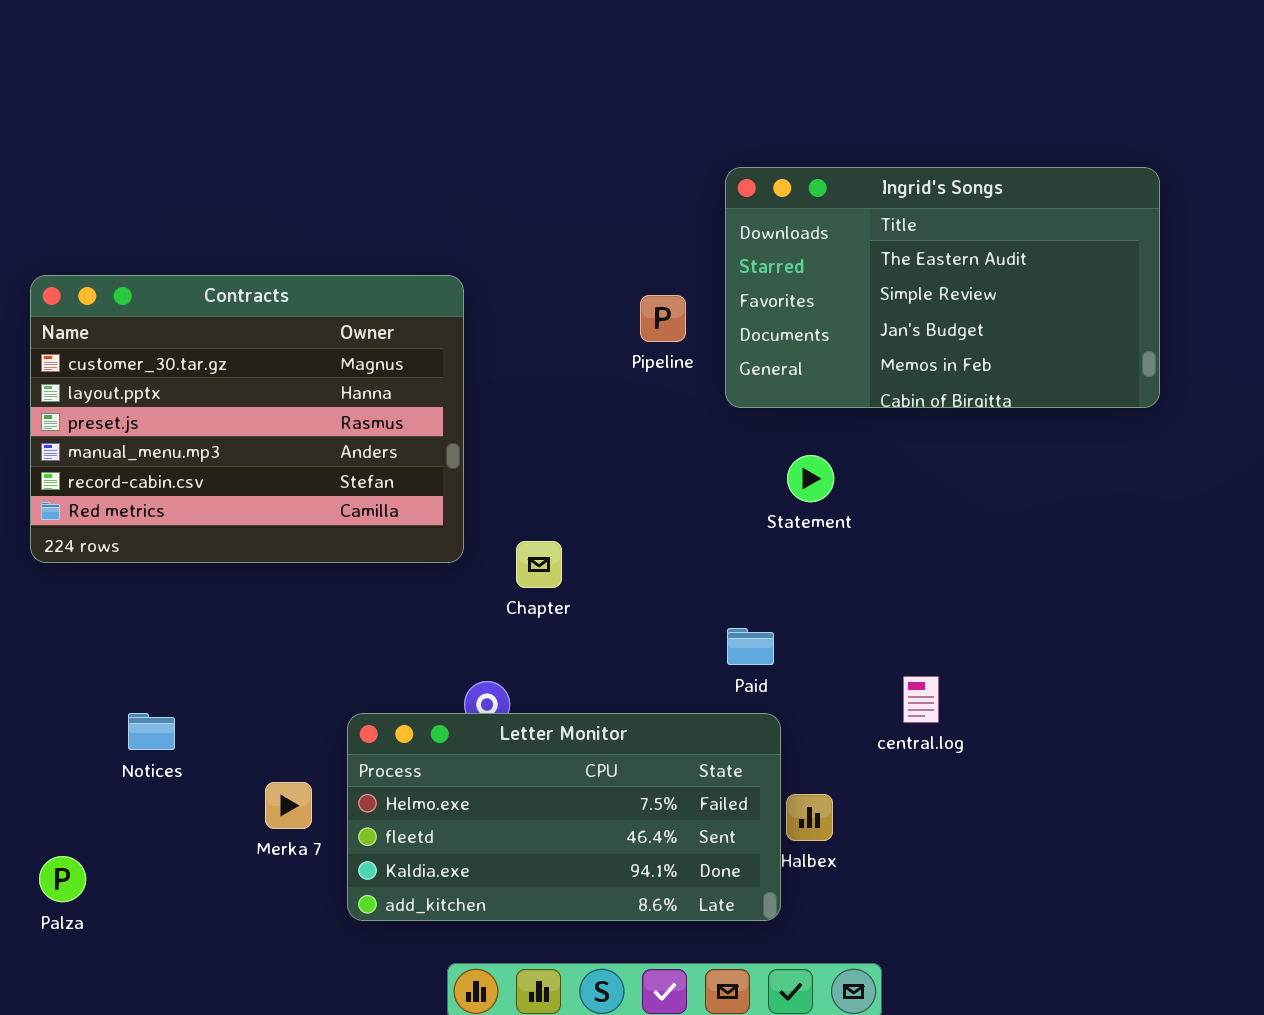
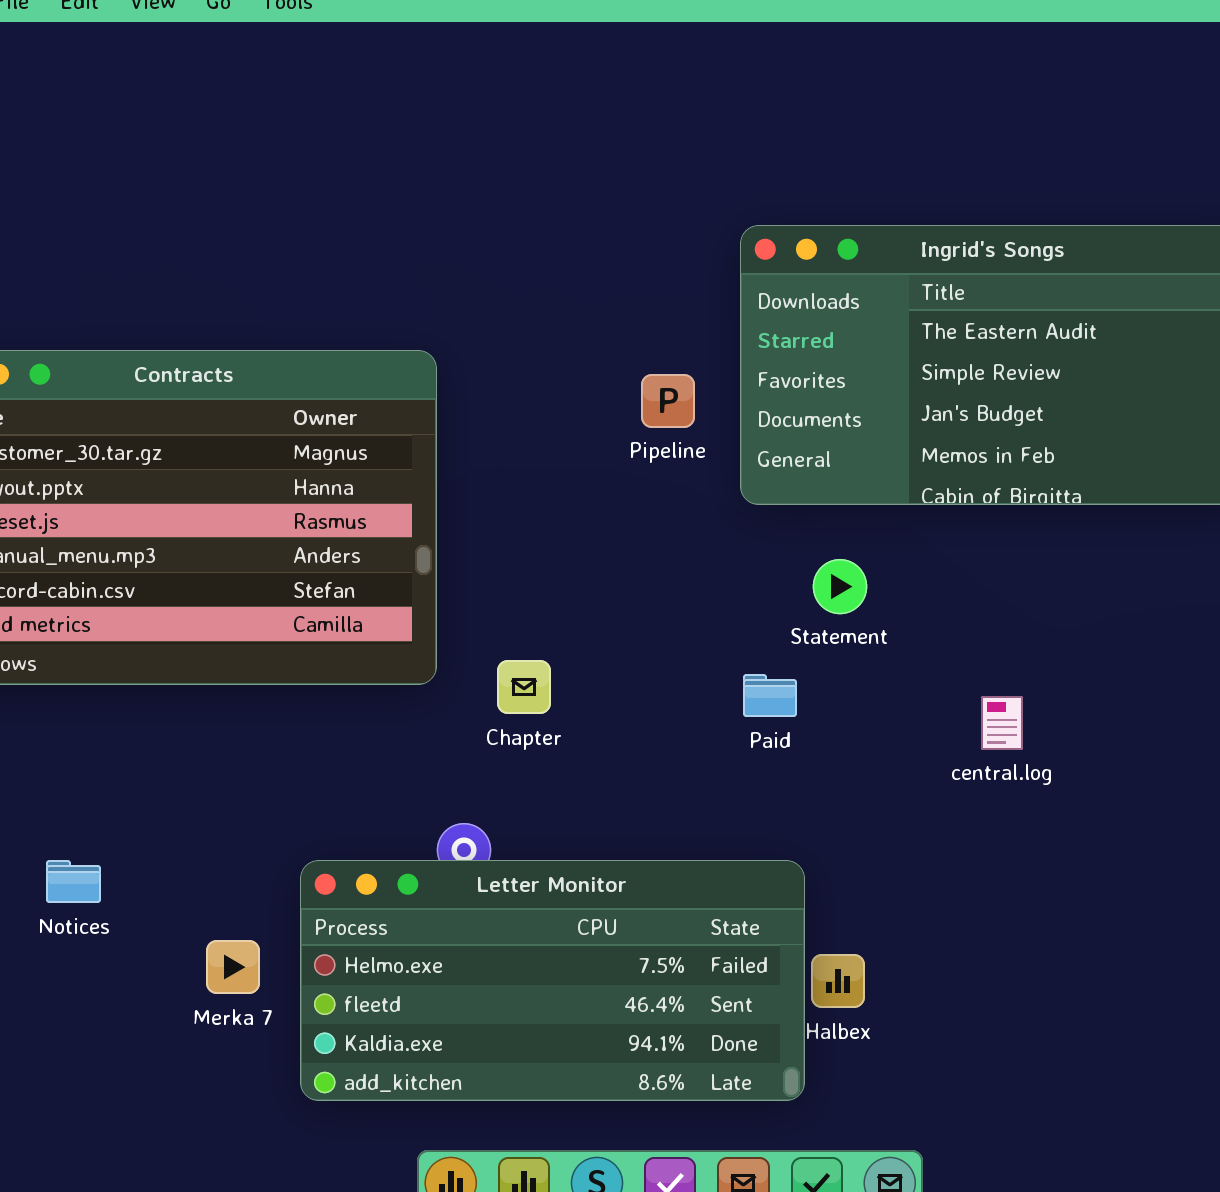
Paid: [727,628,774,665] -> [743,674,797,717], moved
central.log: [903,676,939,723] -> [981,696,1023,750], moved

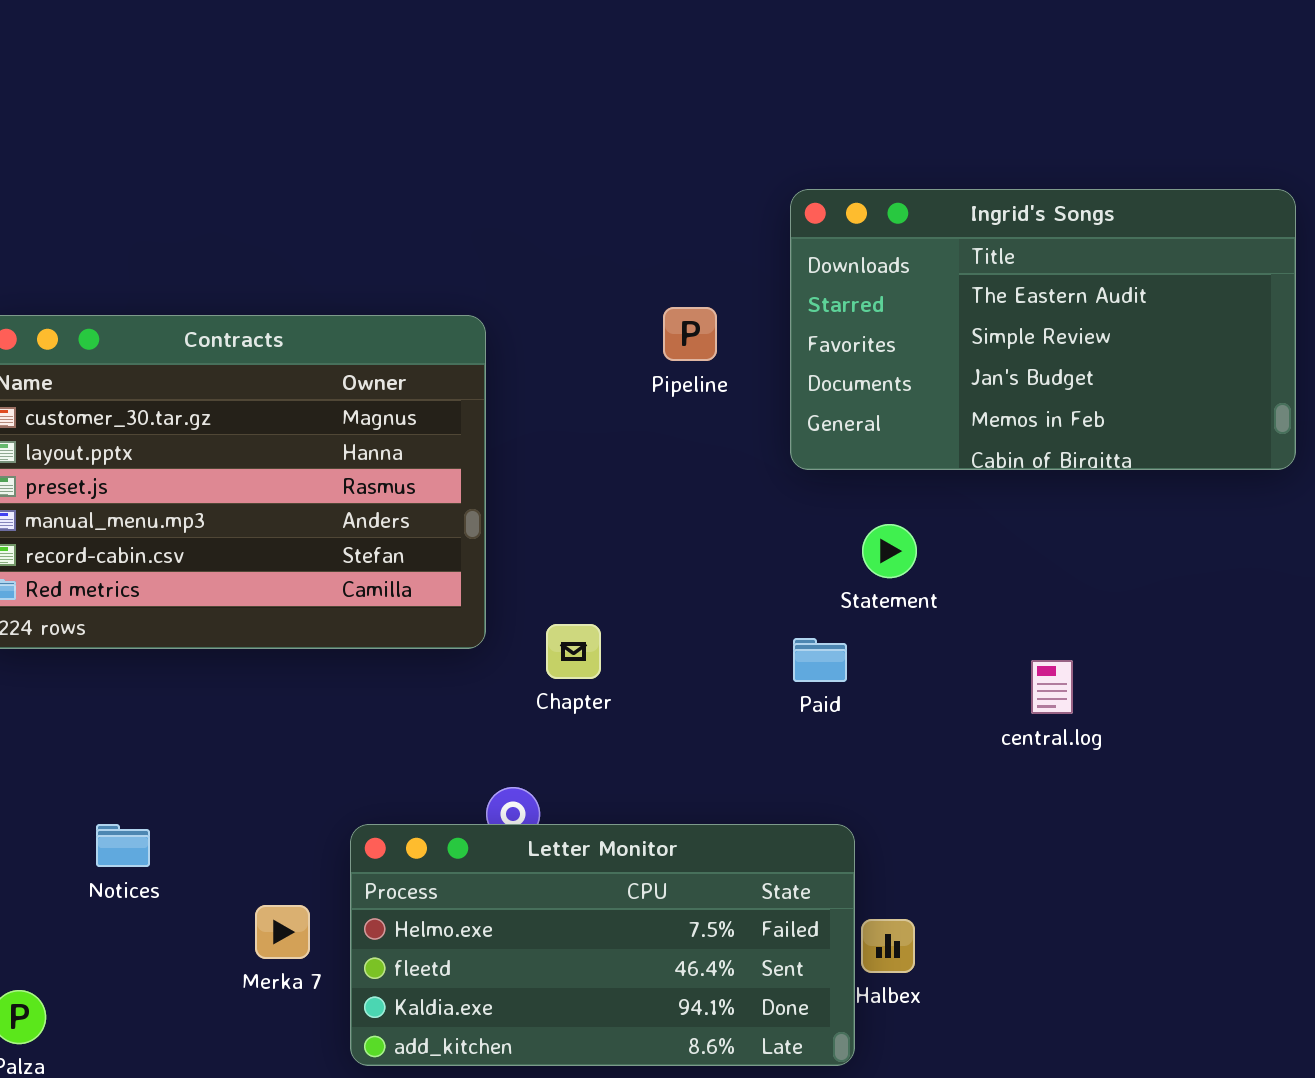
Pipeline: [641,374,695,428] -> [663,307,717,361], moved

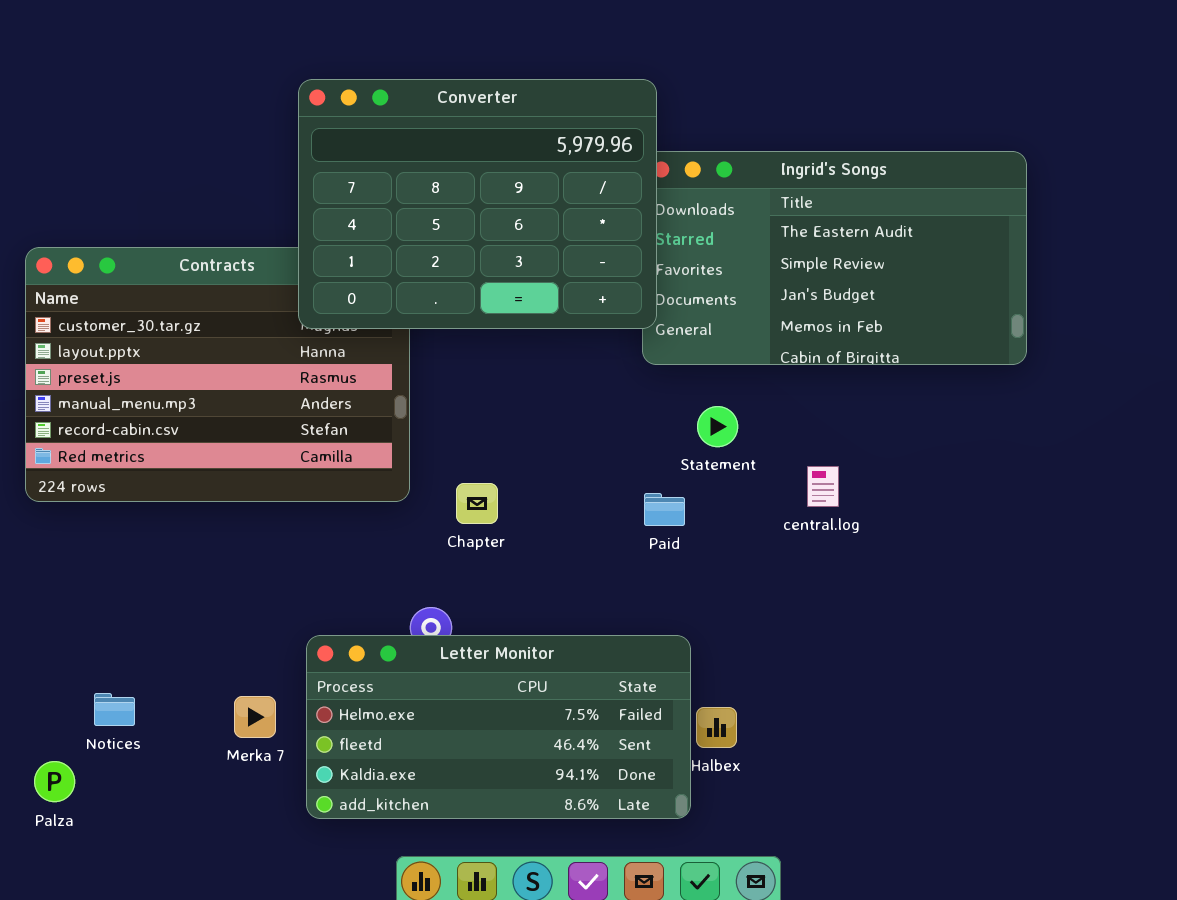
Converter: none -> [298,79,657,329], opened
central.log: [1031,660,1073,714] -> [807,466,839,507], moved
Notices: [96,824,150,867] -> [94,693,135,726], moved

